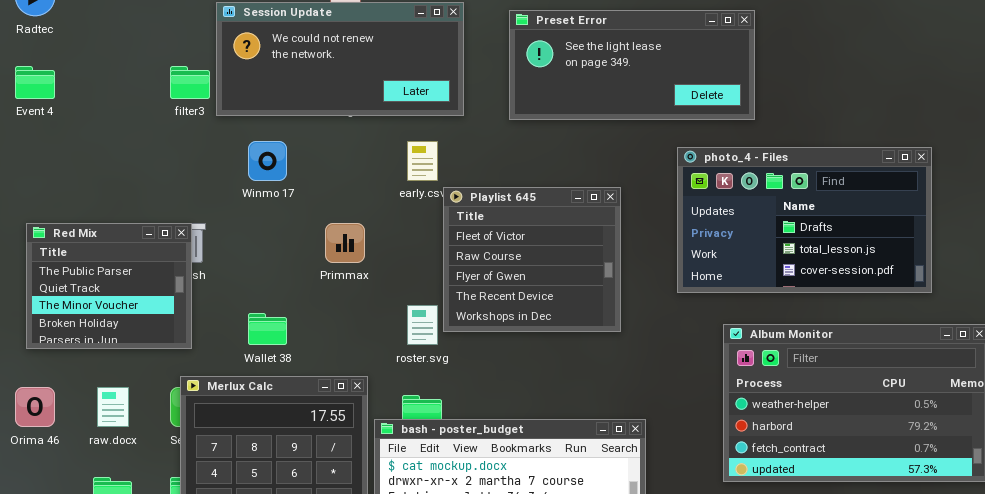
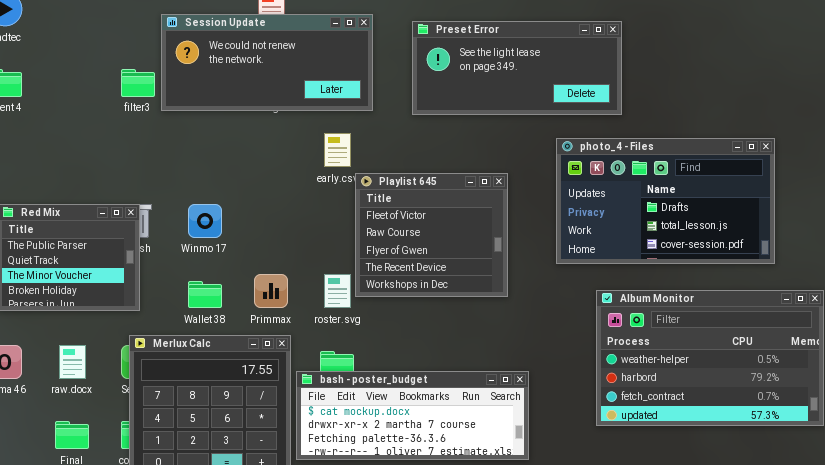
Winmo 17: [248,141,287,181] -> [188,204,222,238], moved
Primmax: [325,223,365,263] -> [254,274,288,308], moved

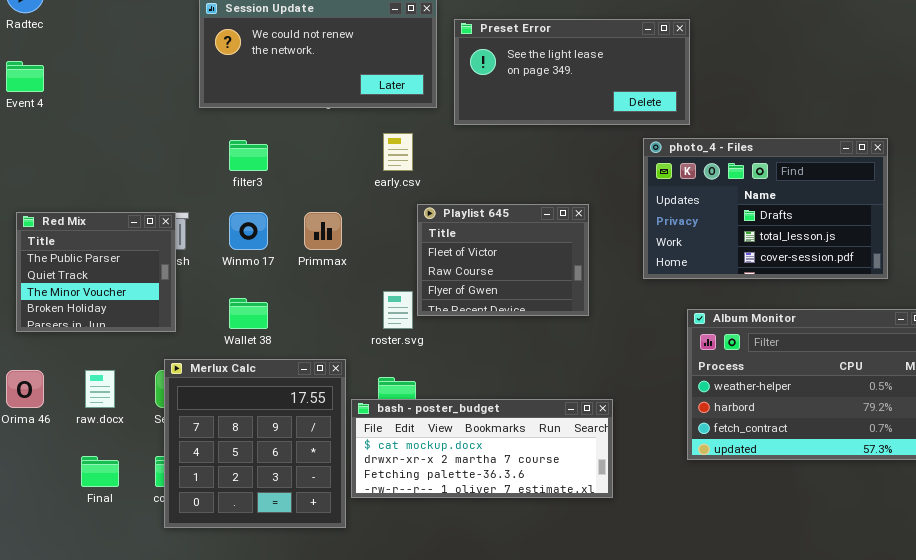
Preset Error: [412,21,622,115] -> [454,19,690,125], moved
filter3: [121,69,155,97] -> [229,140,268,171], moved
Playlist 645: [355,173,508,297] -> [417,204,589,316], resized
Primmax: [254,274,288,308] -> [304,212,342,250], moved

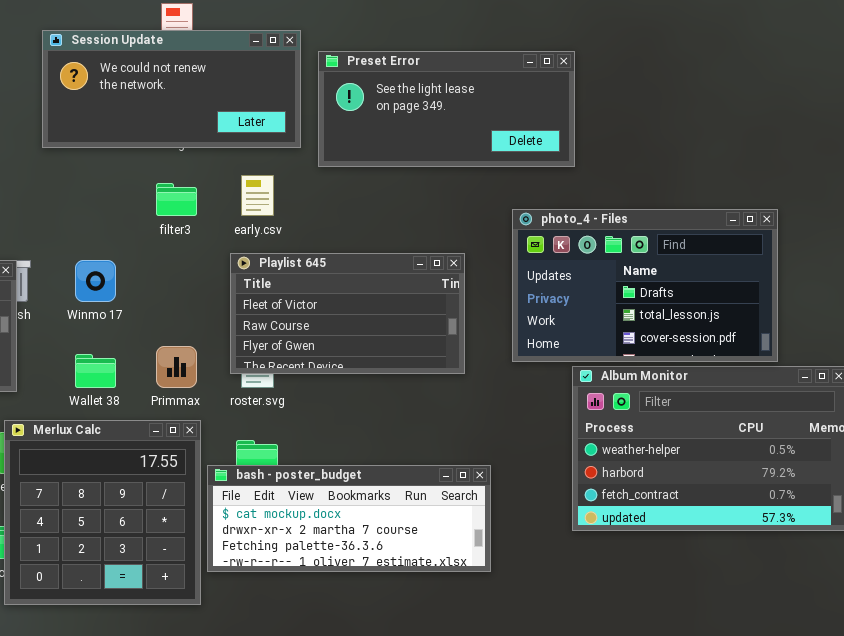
photo_4 - Files: [643,138,888,279] -> [512,209,778,362], moved
filter3: [229,140,268,171] -> [156,183,197,216], moved
Playlist 645: [417,204,589,316] -> [230,253,465,374], resized
Primmax: [304,212,342,250] -> [156,346,197,388], moved

